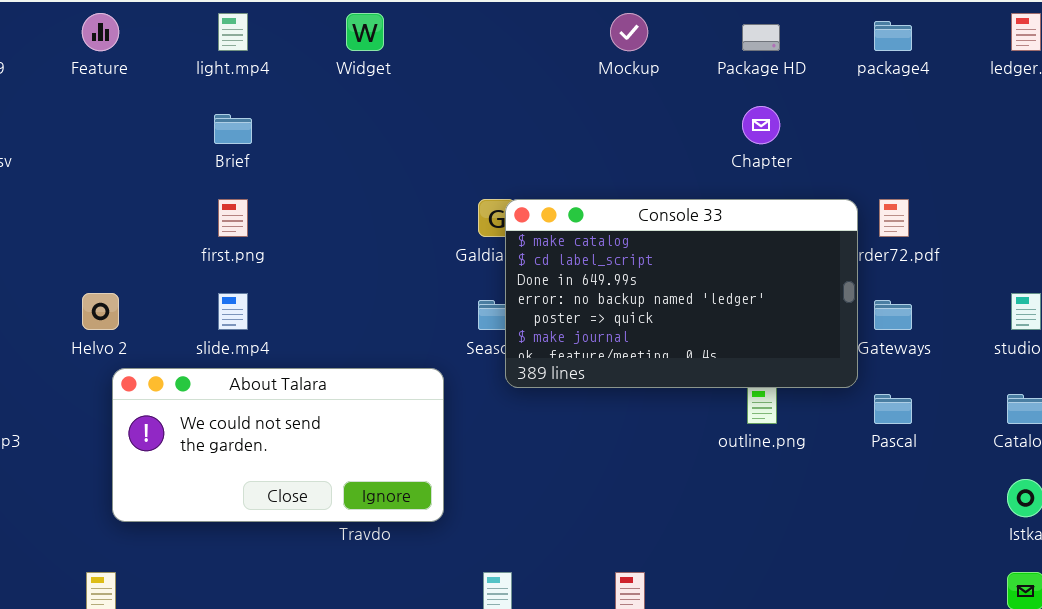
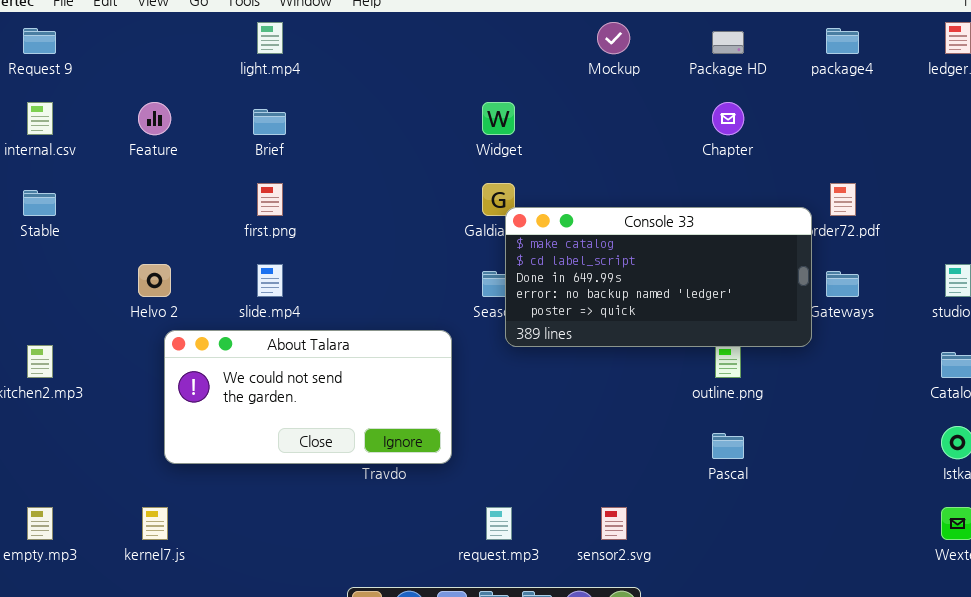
Feature: [82,13,119,51] -> [138,102,171,135], moved
Widget: [346,13,384,51] -> [482,102,515,135], moved
Console 33: [505,199,858,388] -> [505,207,812,347], resized
Pascal: [874,394,912,424] -> [712,433,744,459], moved

